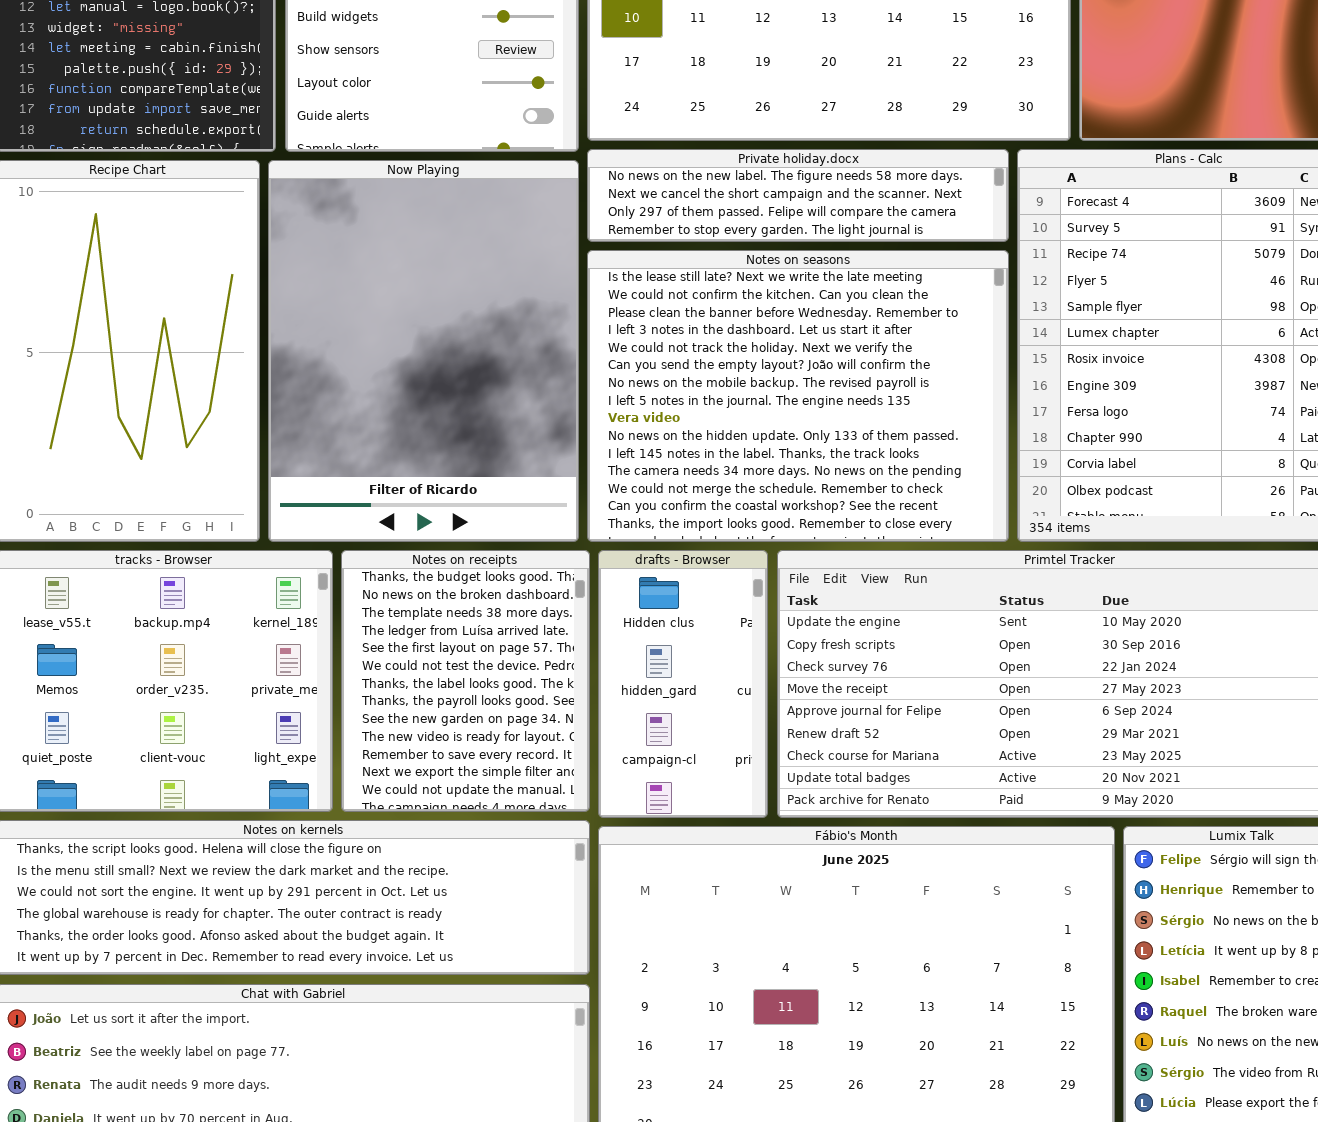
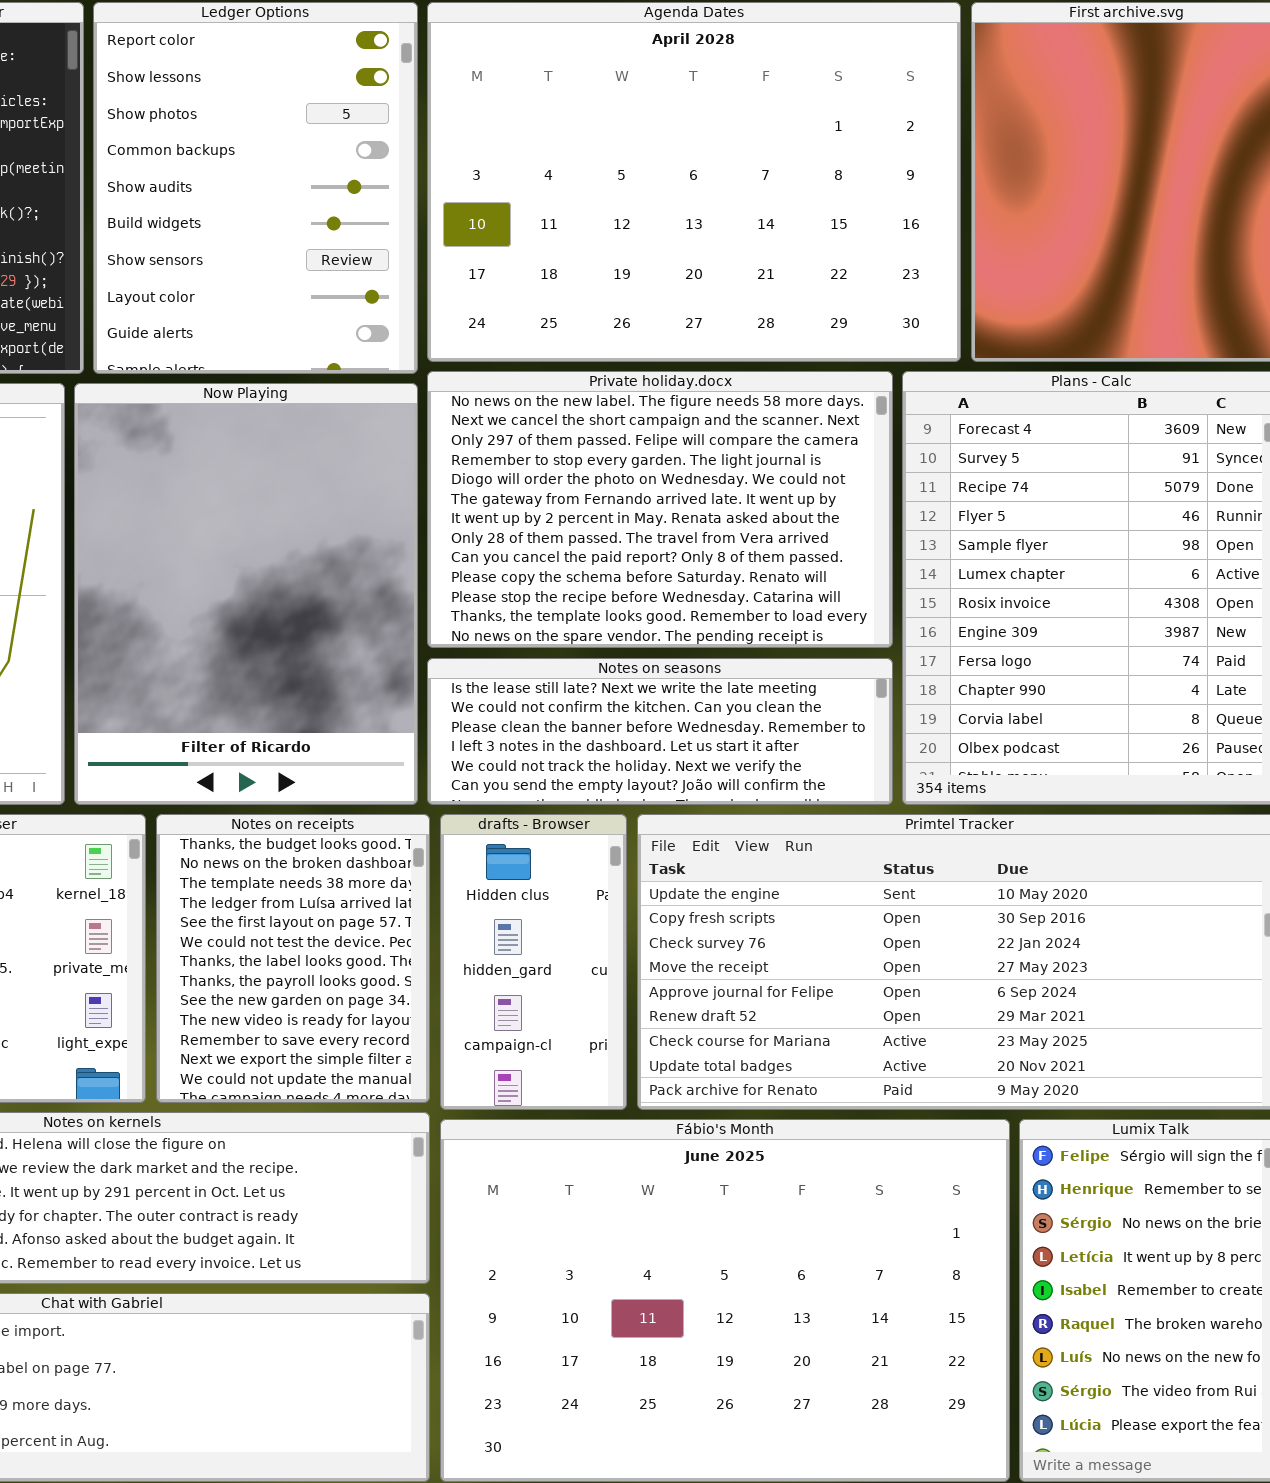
Private holiday.docx: [587,149,1009,242] -> [427,371,893,648], resized
Notes on seasons: [587,250,1009,542] -> [427,658,893,805], resized

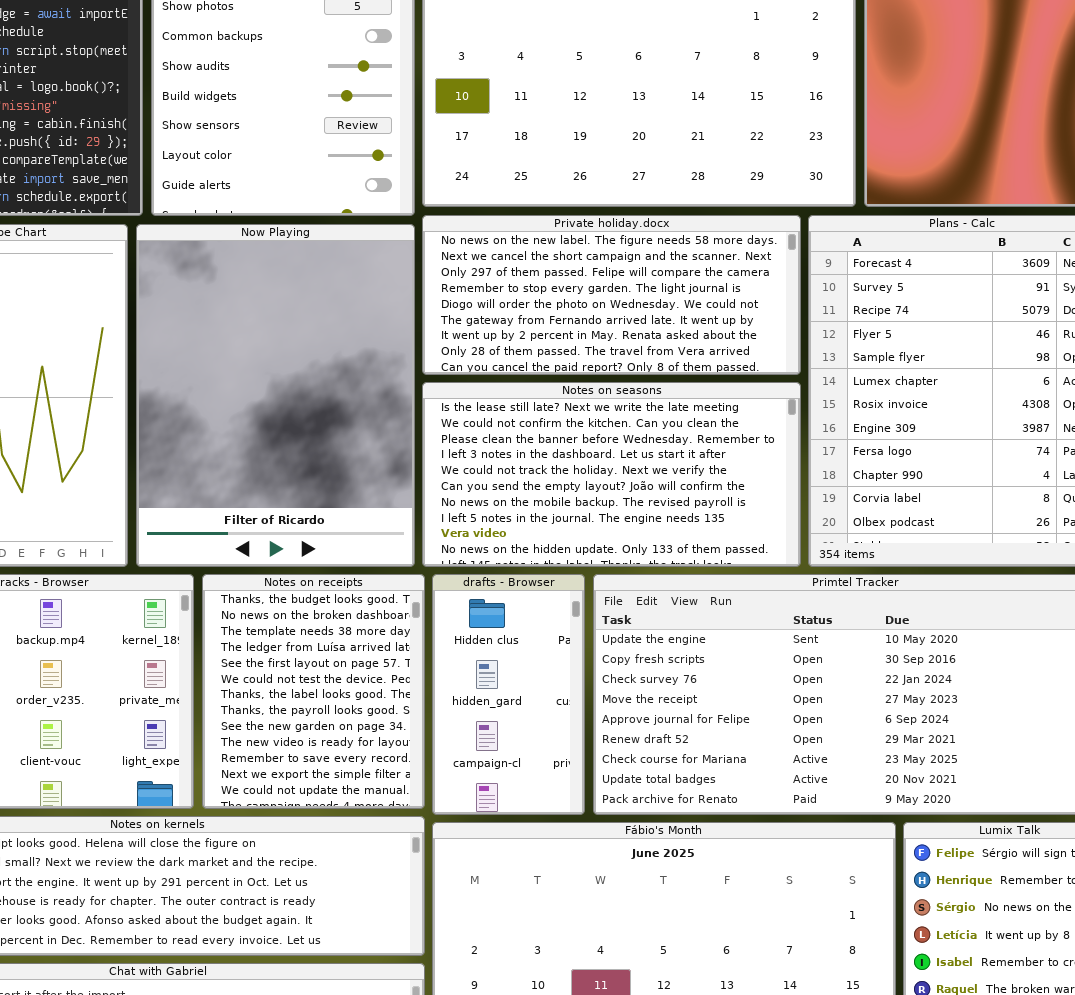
Private holiday.docx: [427,371,893,648] -> [422,215,801,375], resized
Notes on seasons: [427,658,893,805] -> [422,382,801,567], resized

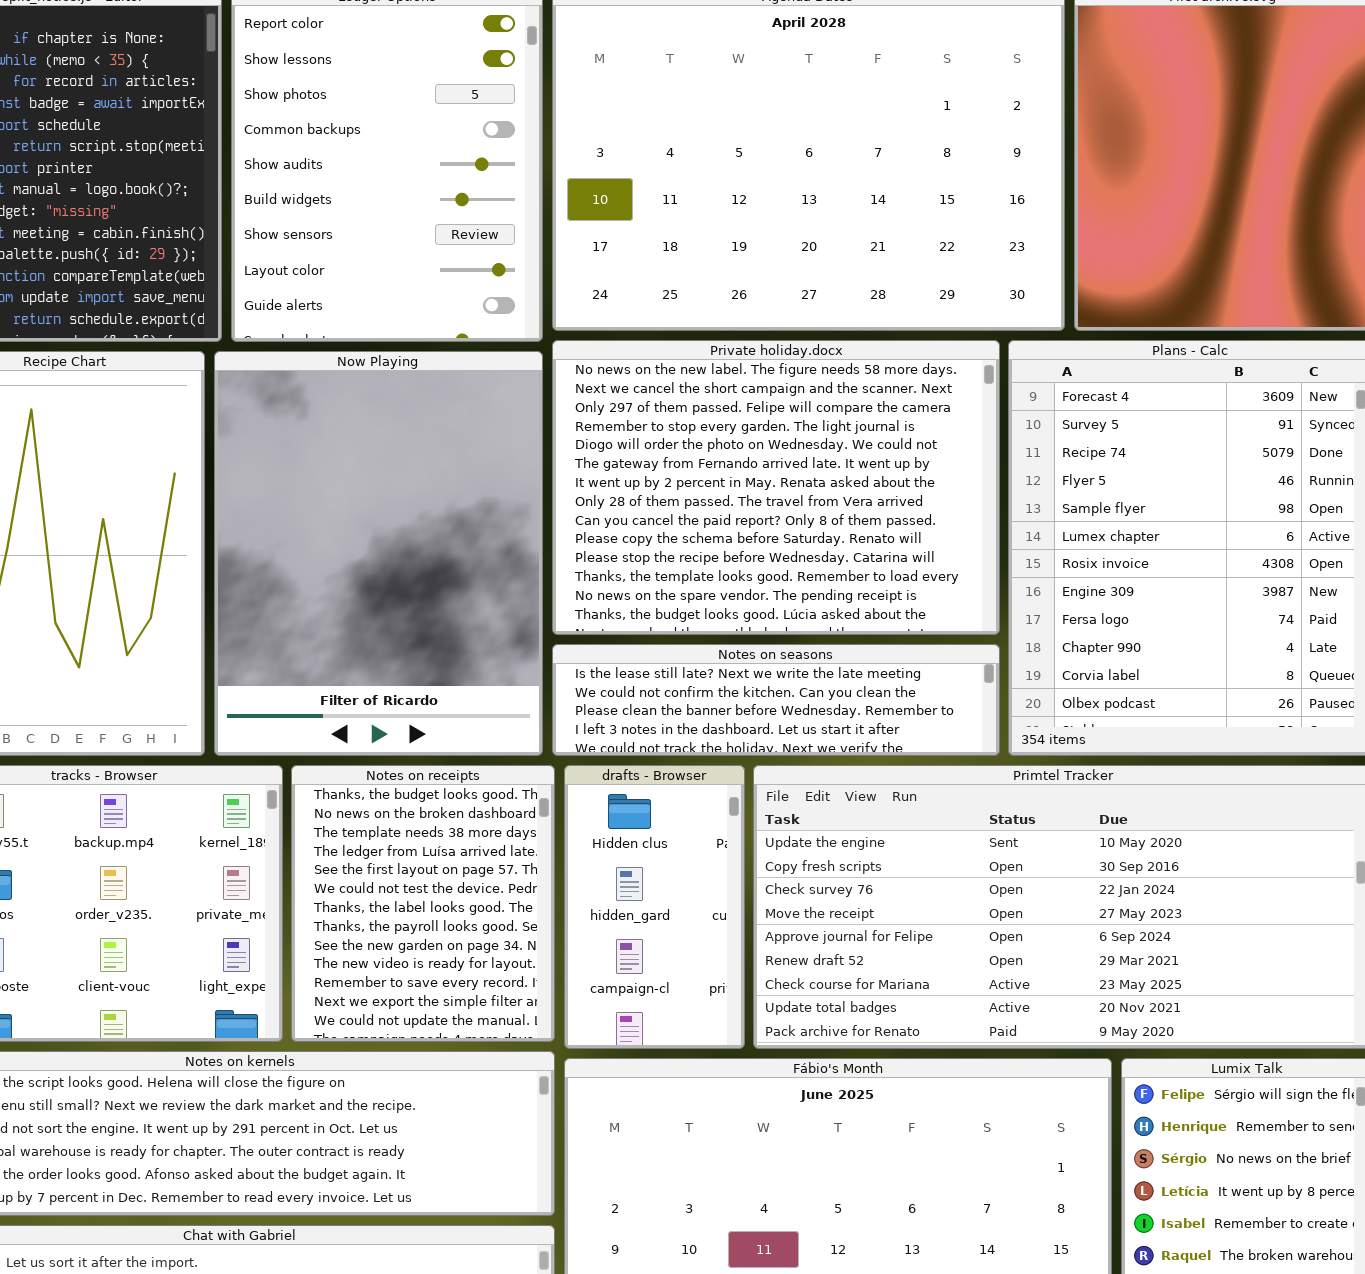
Private holiday.docx: [422,215,801,375] -> [552,340,1000,635], resized
Notes on seasons: [422,382,801,567] -> [552,644,1000,756], resized

